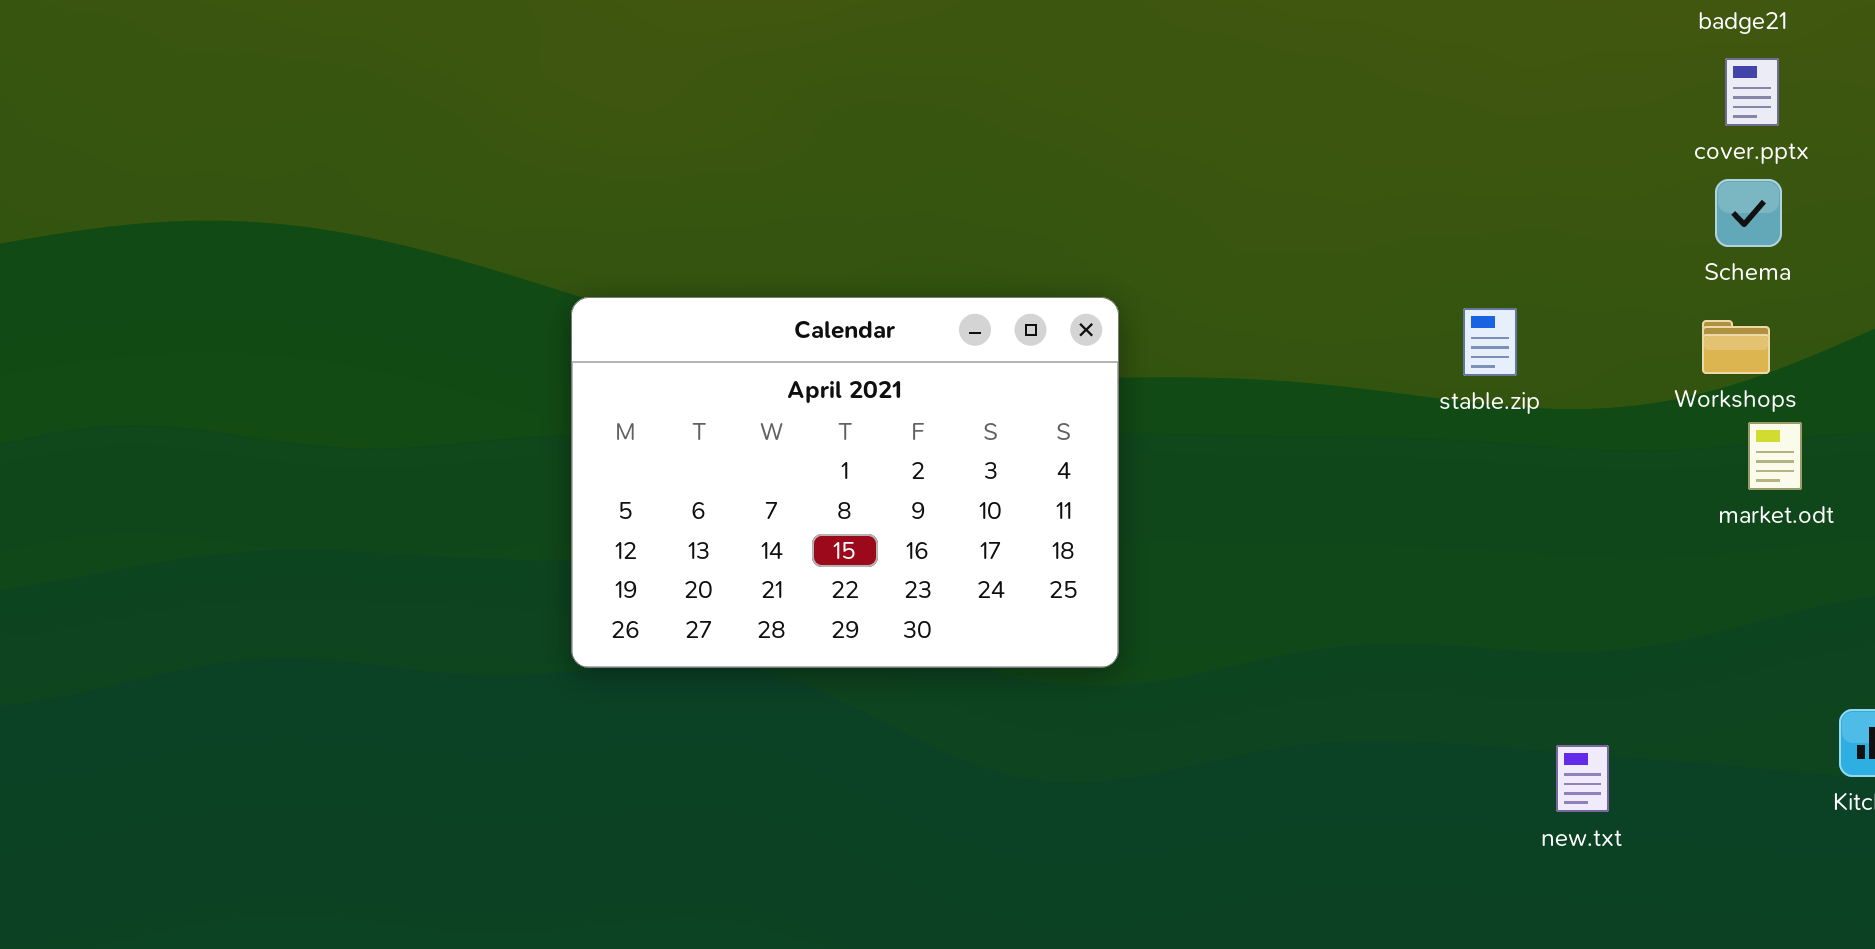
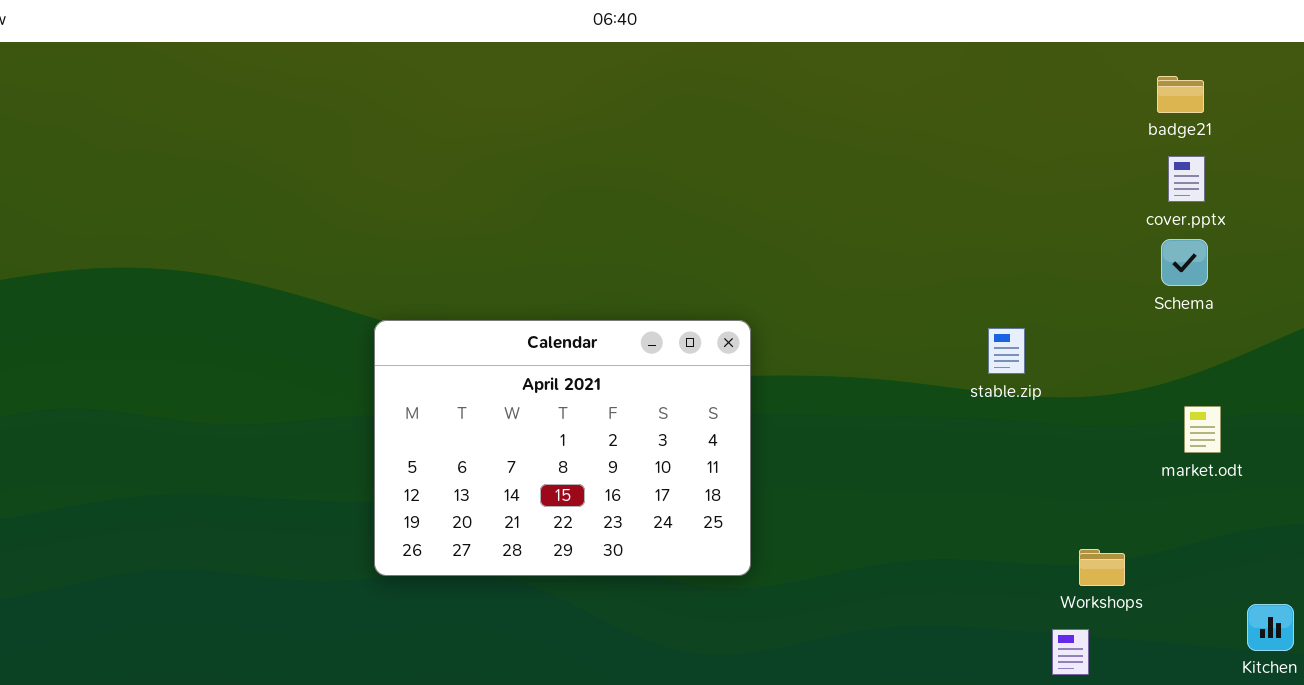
Workshops: [1702,320,1770,374] -> [1079,549,1125,586], moved

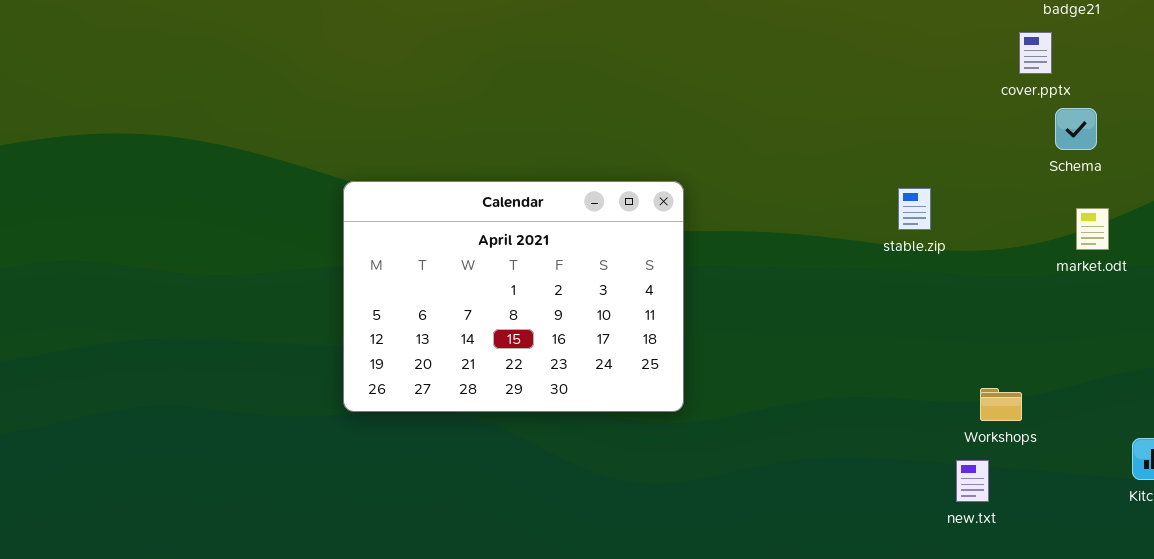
cover.pptx: [1168,156,1205,202] -> [1019,32,1052,74], moved
market.odt: [1184,406,1221,453] -> [1076,208,1109,250], moved

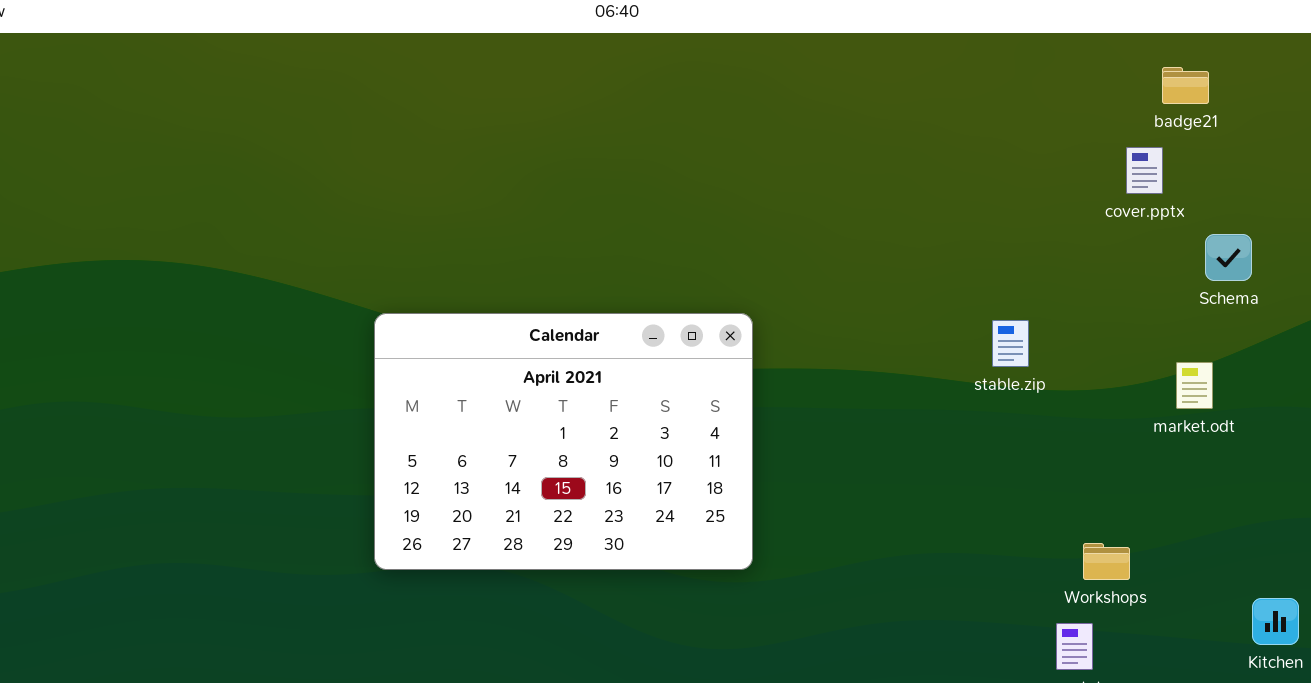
Schema: [1055,108,1097,150] -> [1205,234,1252,281], moved
market.odt: [1076,208,1109,250] -> [1176,362,1213,409], moved

